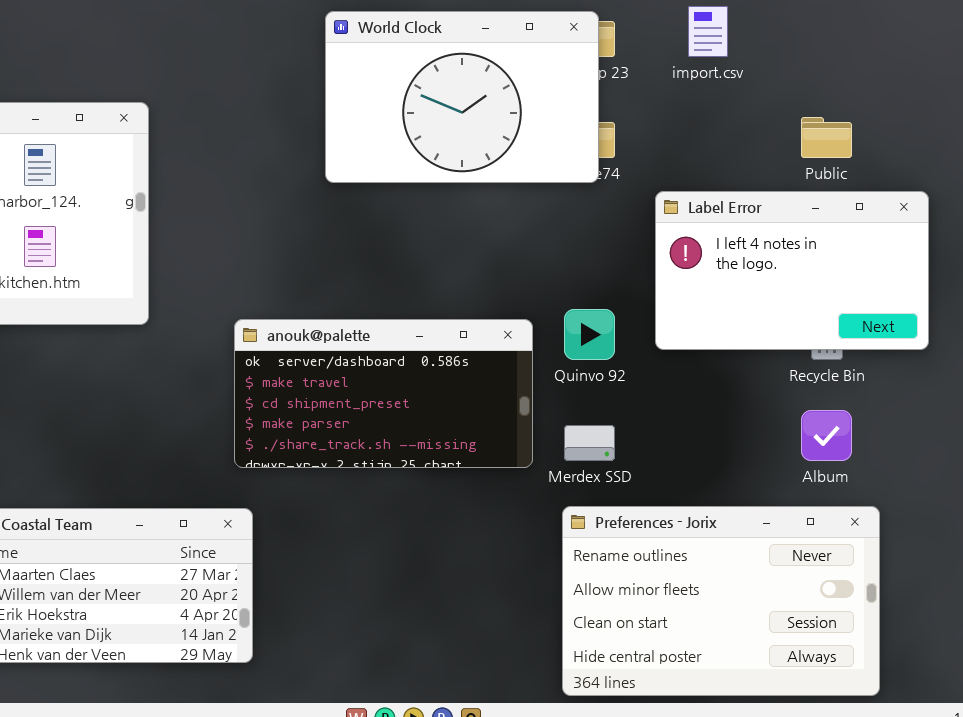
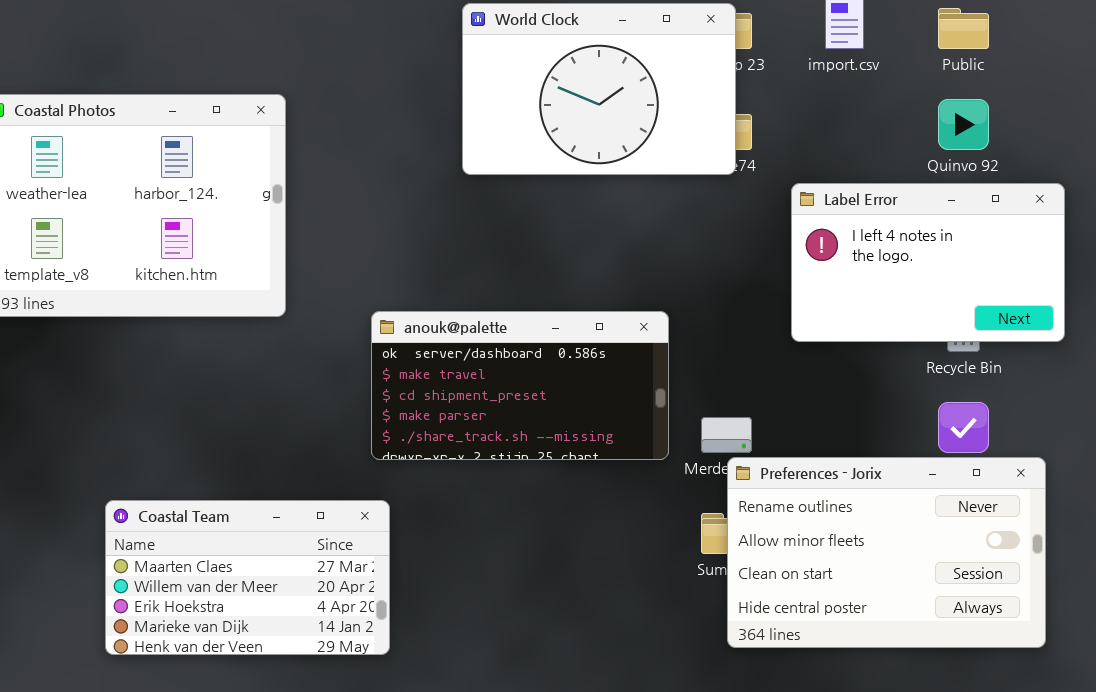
Public: [801,117,852,158] -> [938,8,989,49], moved
Quinvo 92: [564,309,615,360] -> [938,99,989,150], moved
Preferences - Jorix: [562,506,880,696] -> [727,457,1046,648], moved

